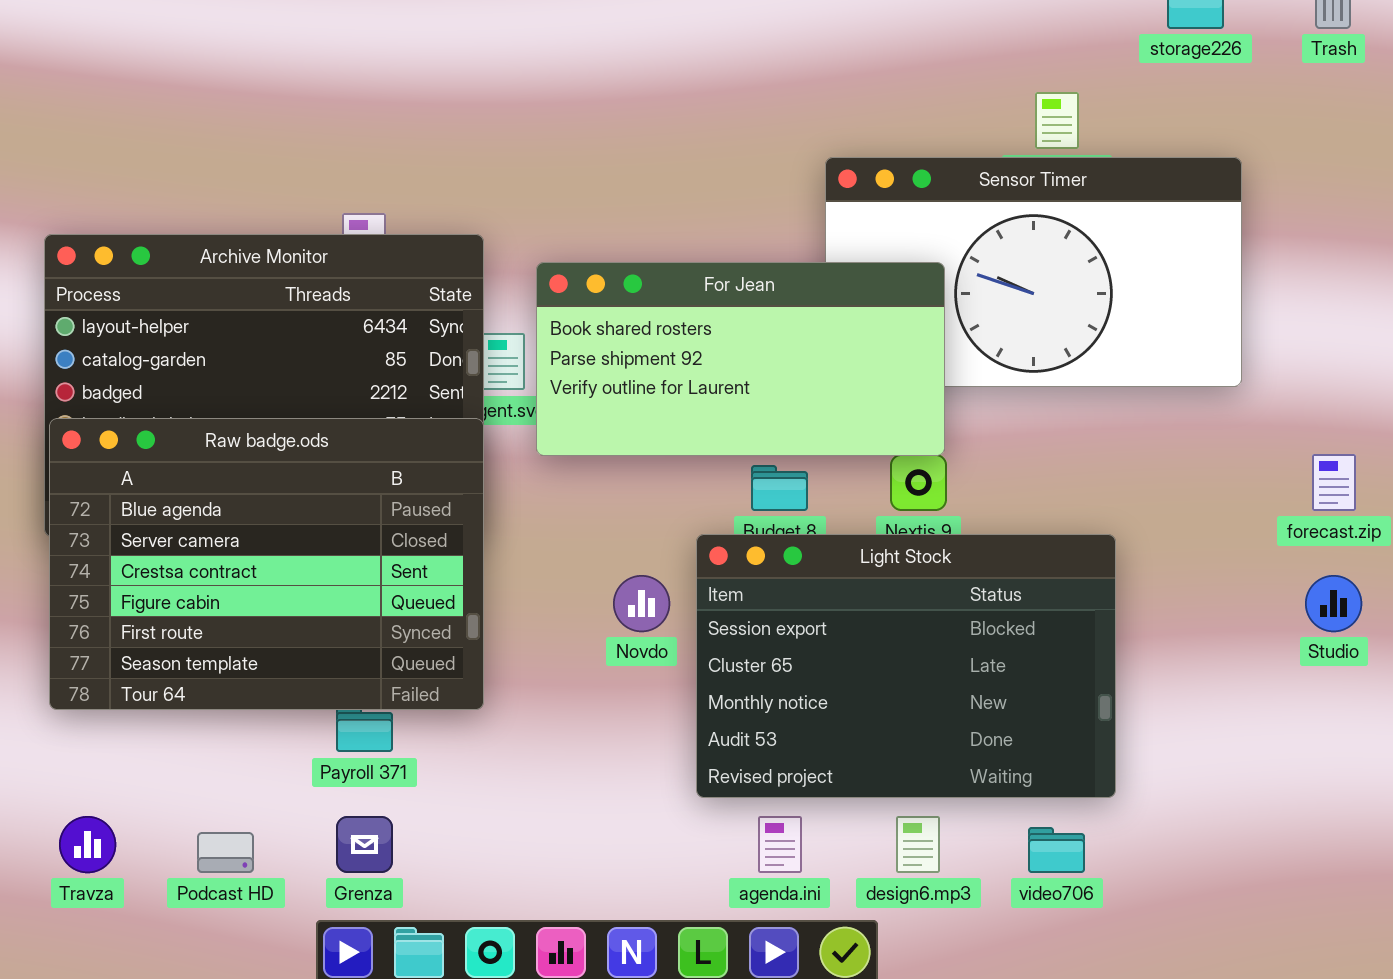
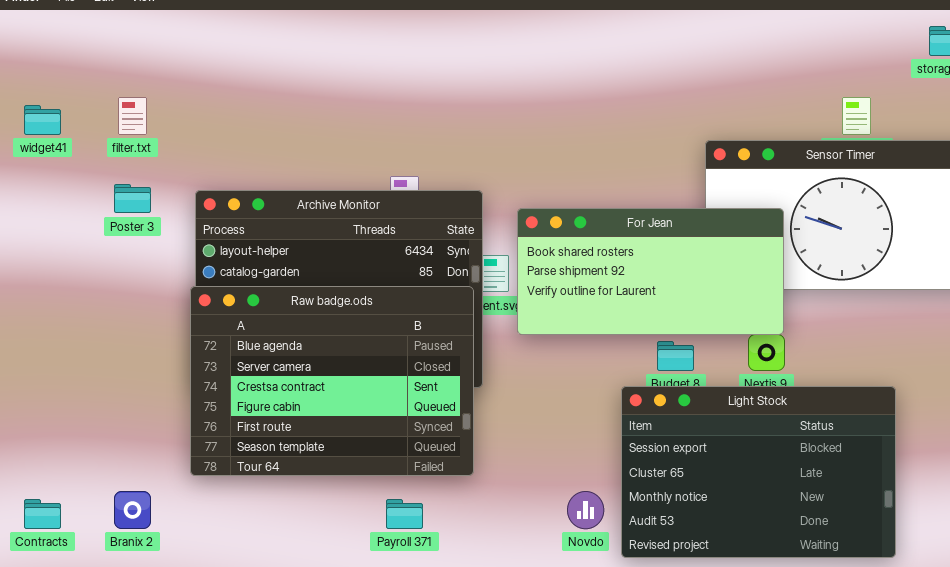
Raw badge.ods: [49,418,484,710] -> [190,286,474,476], moved
Novdo: [613,575,670,632] -> [567,491,604,529], moved

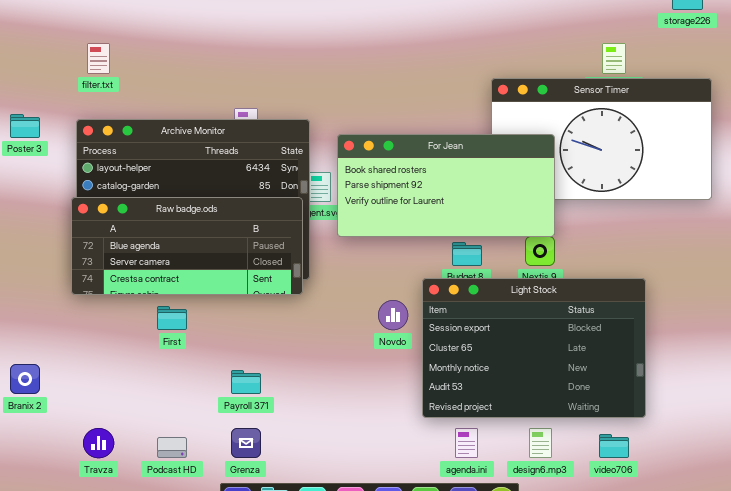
filter.txt: [118,97,147,135] -> [87,43,110,74], moved
Raw badge.ods: [190,286,474,476] -> [71,197,303,295], resized
Novdo: [567,491,604,529] -> [378,300,408,330], moved

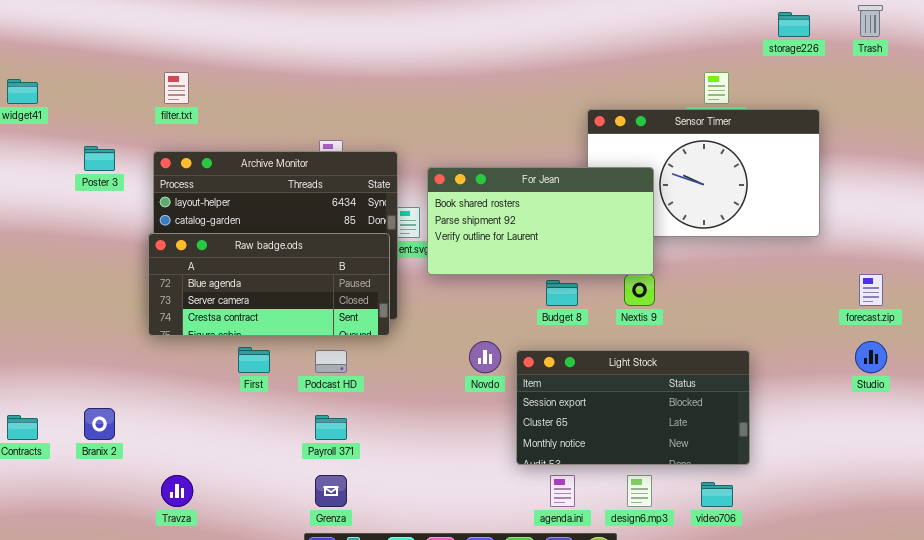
Light Stock: [422,278,646,418] -> [516,350,750,465], resized
Podcast HD: [157,437,187,458] -> [315,350,347,373], moved

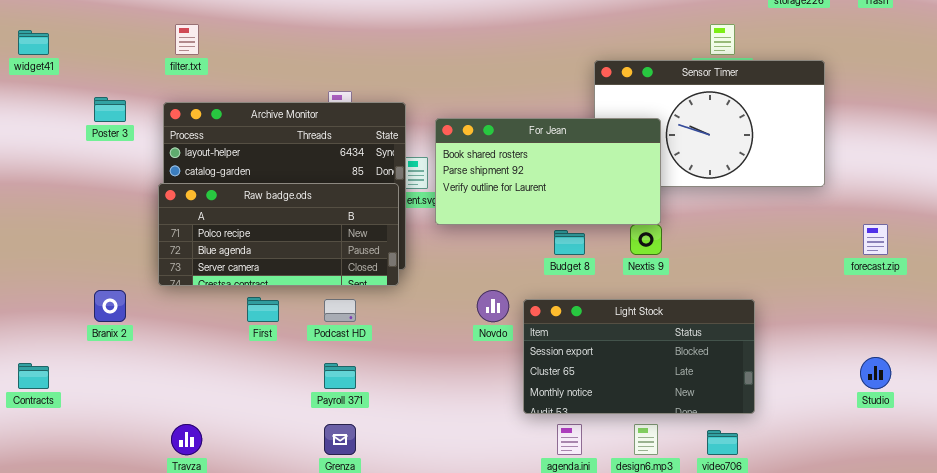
Raw badge.ods: [148,233,390,336] -> [158,183,399,286], scrolled up 1 row
Studio: [855,341,887,373] -> [860,357,891,389], moved
Branix 2: [84,408,115,440] -> [94,290,126,322], moved

